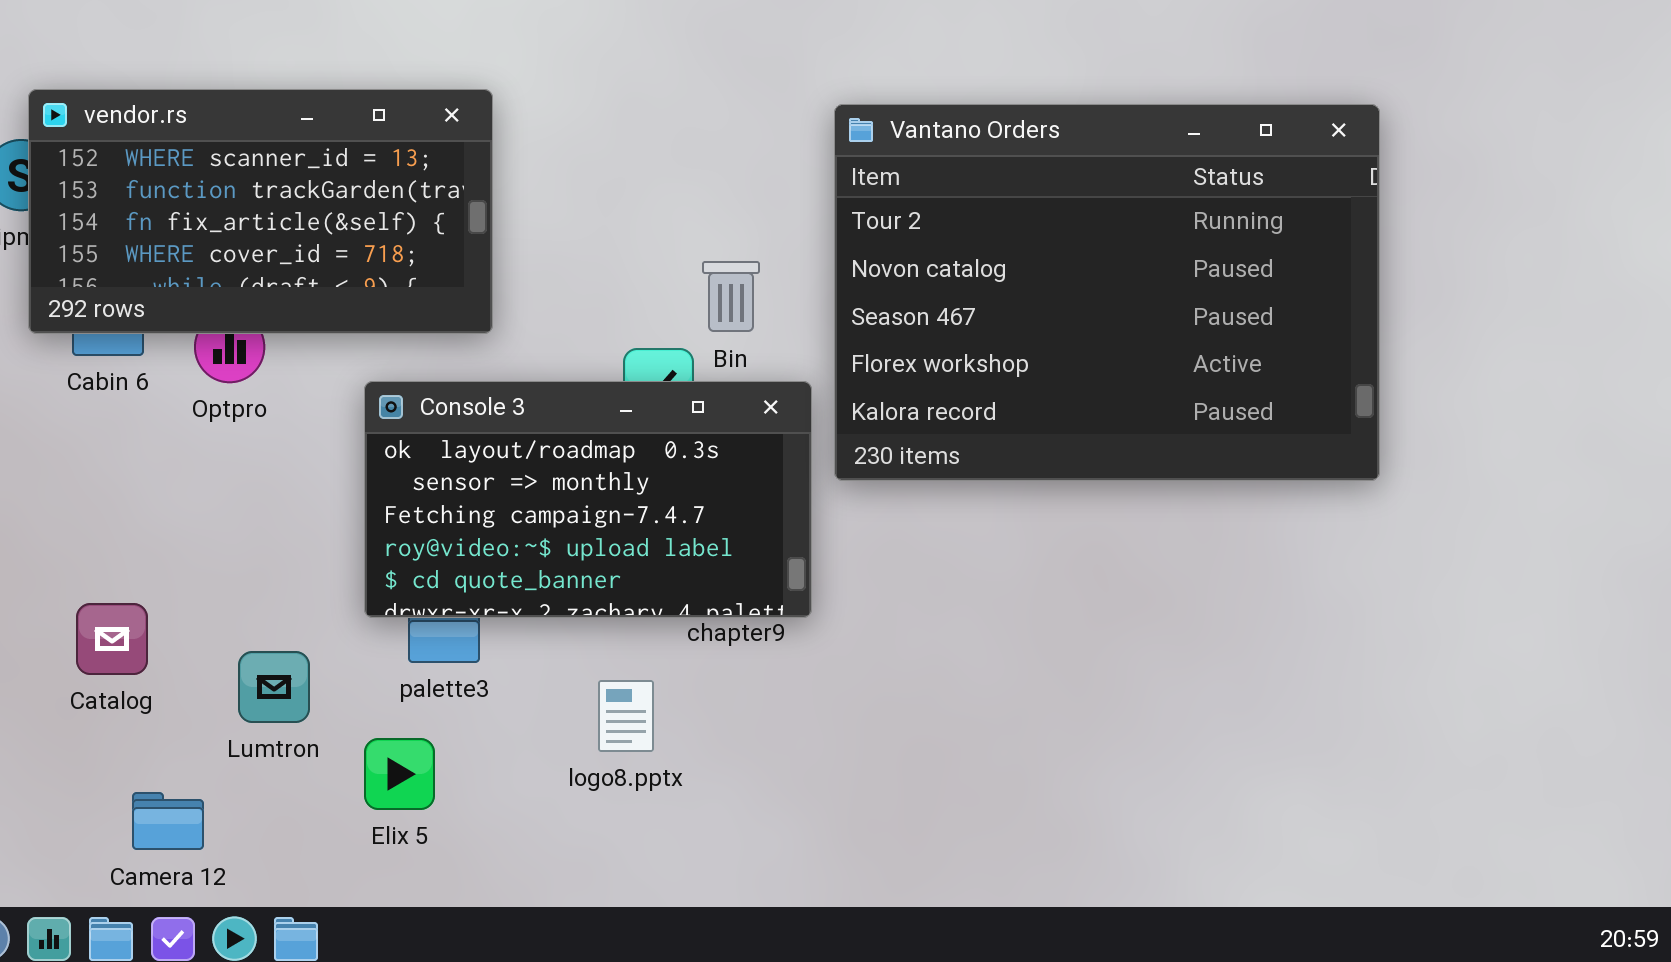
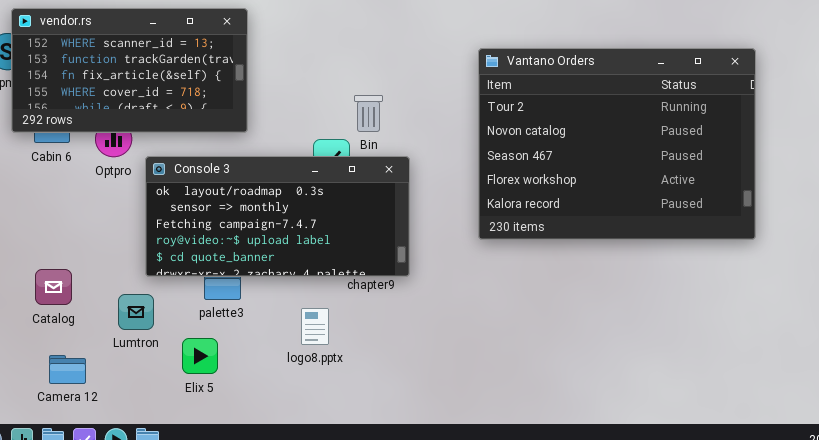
Vantano Orders: [834,104,1380,481] -> [478,48,756,240], moved
Console 3: [364,381,812,618] -> [145,156,410,277], resized
Camera 12: [132,792,204,850] -> [49,355,86,384], moved

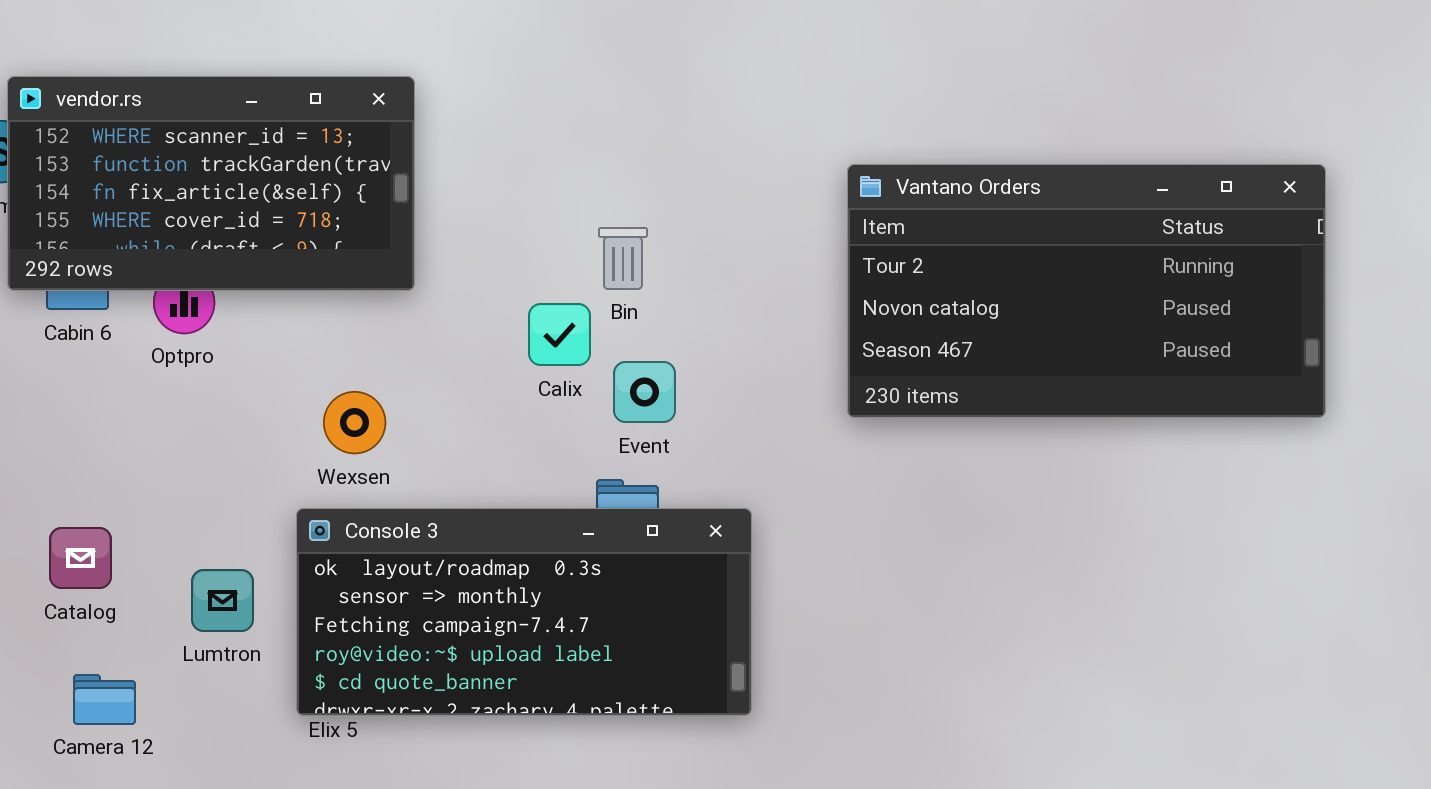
Vantano Orders: [478,48,756,240] -> [847,164,1326,418], moved, resized
Console 3: [145,156,410,277] -> [296,508,752,716], moved

